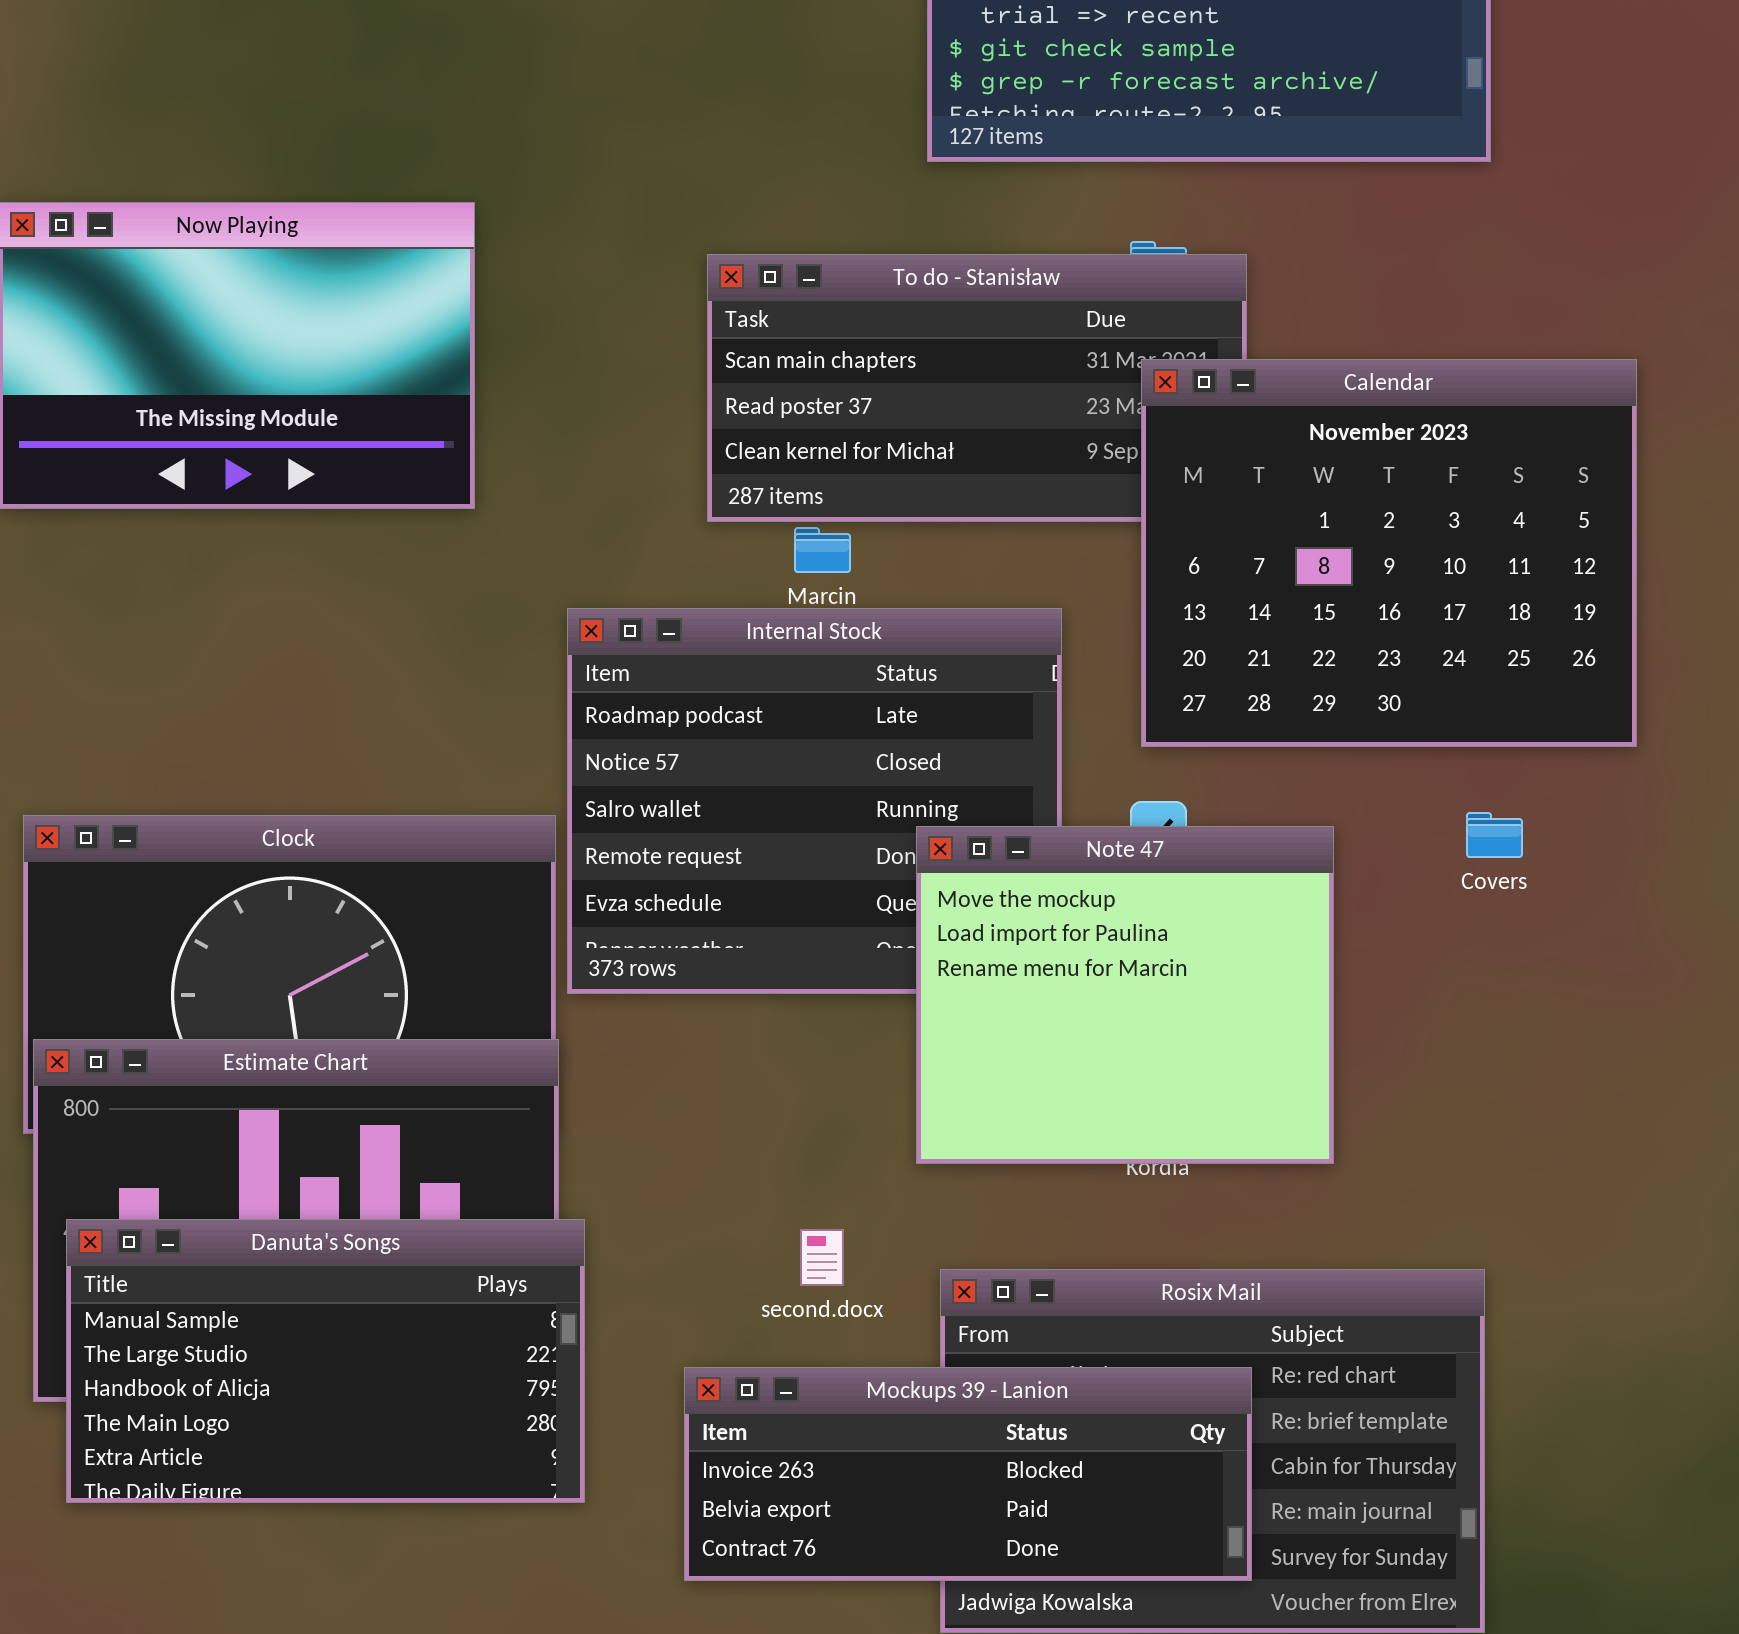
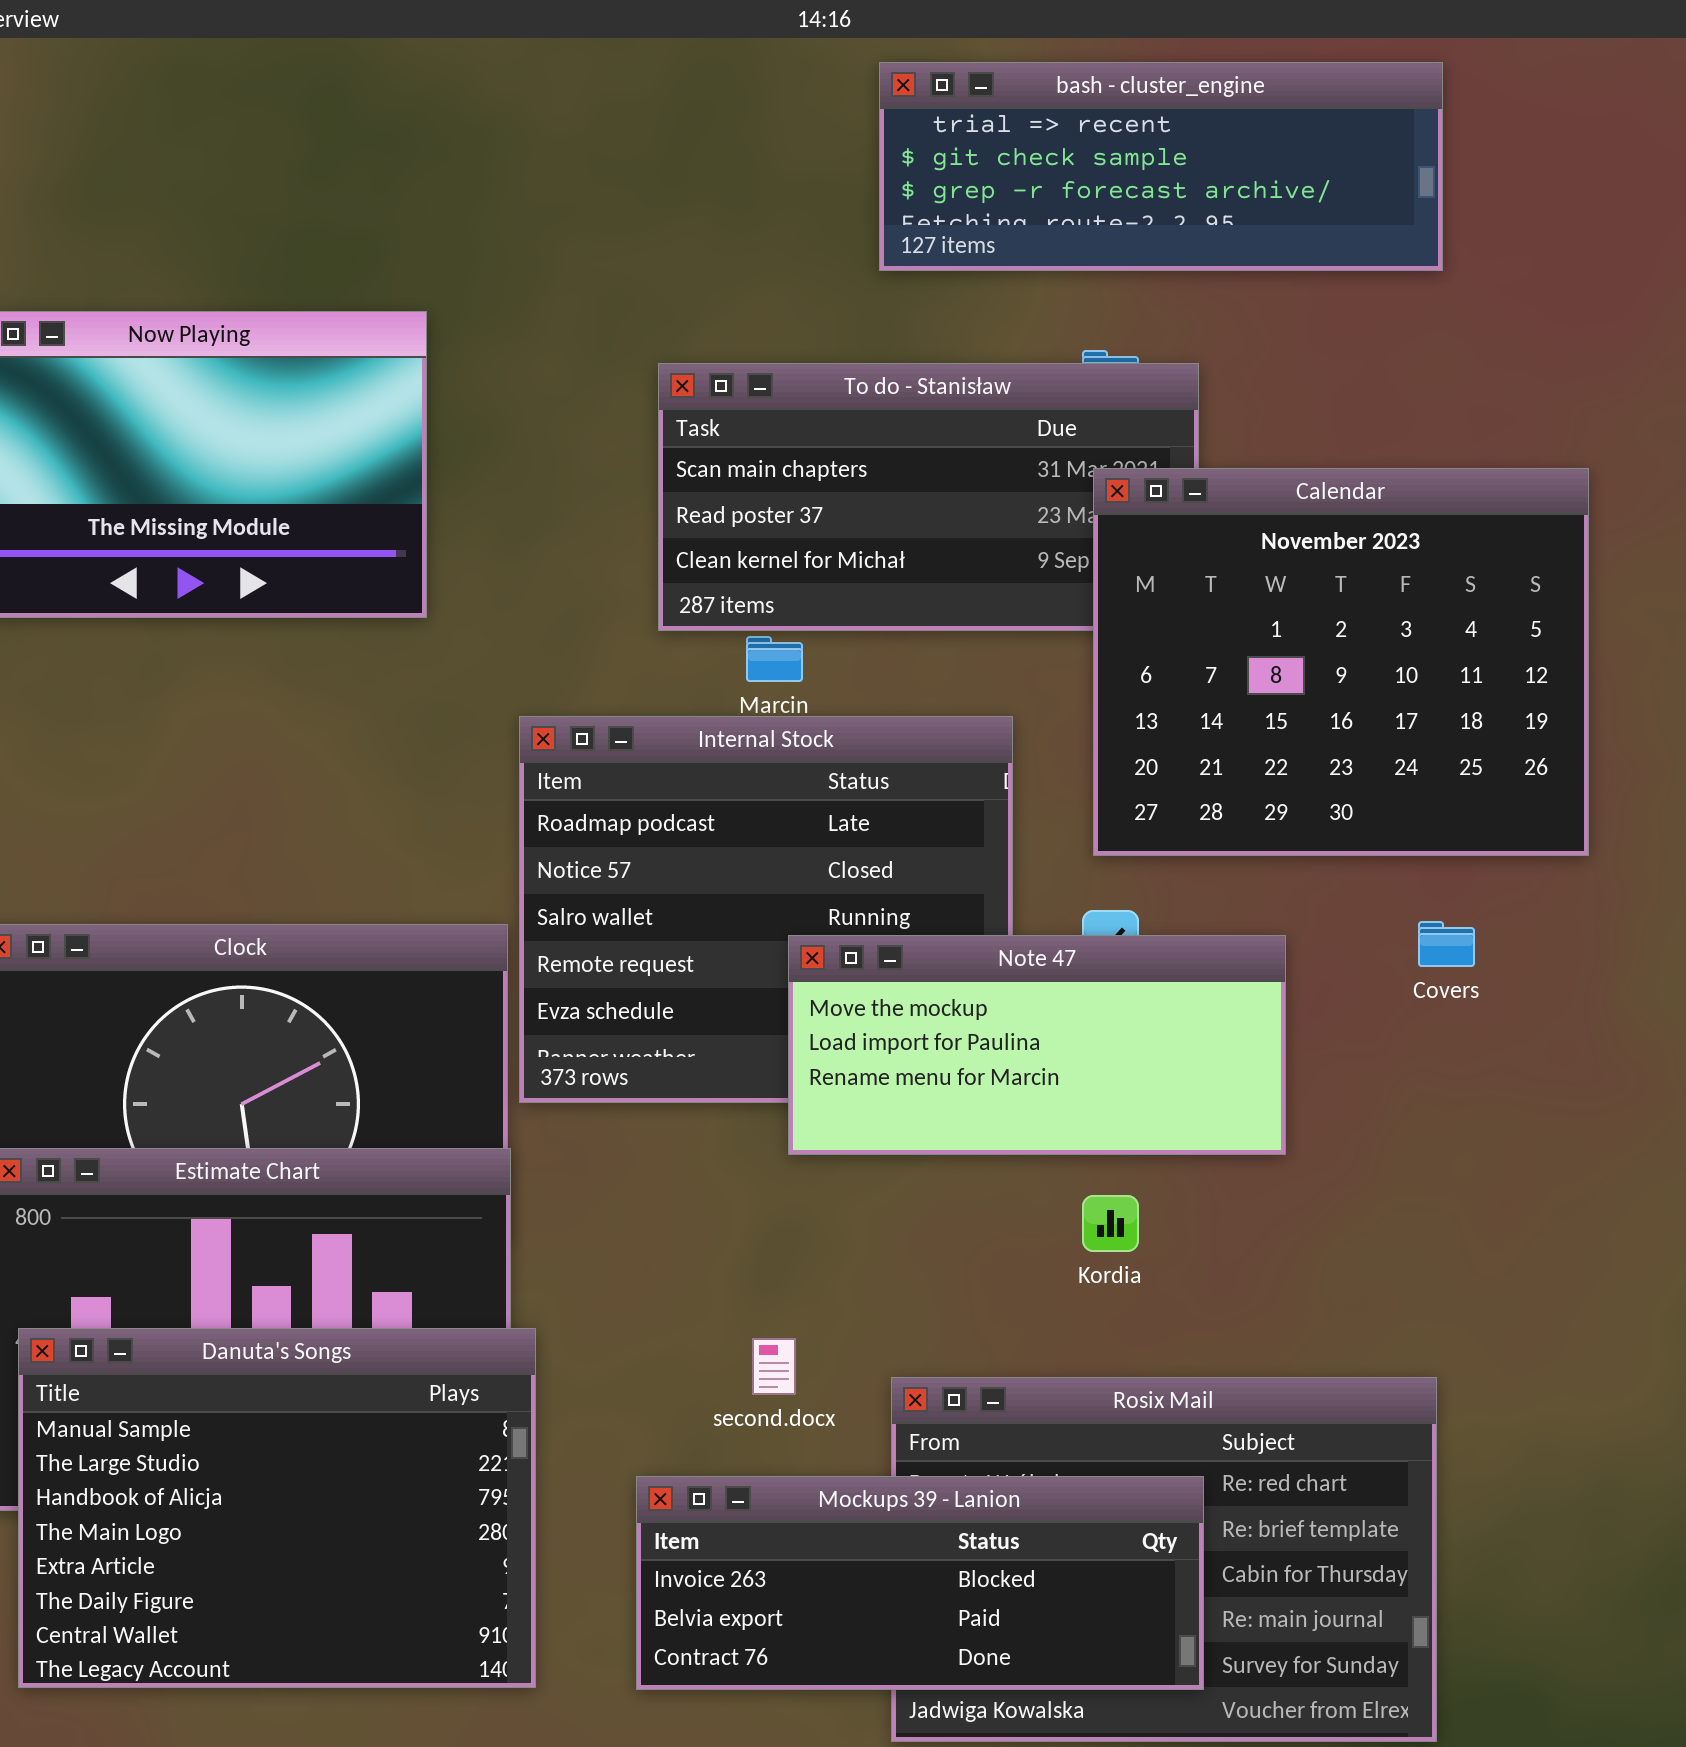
Note 47: [916,826,1334,1164] -> [788,935,1286,1155], resized
Danuta's Songs: [66,1219,585,1503] -> [18,1328,536,1688], resized

